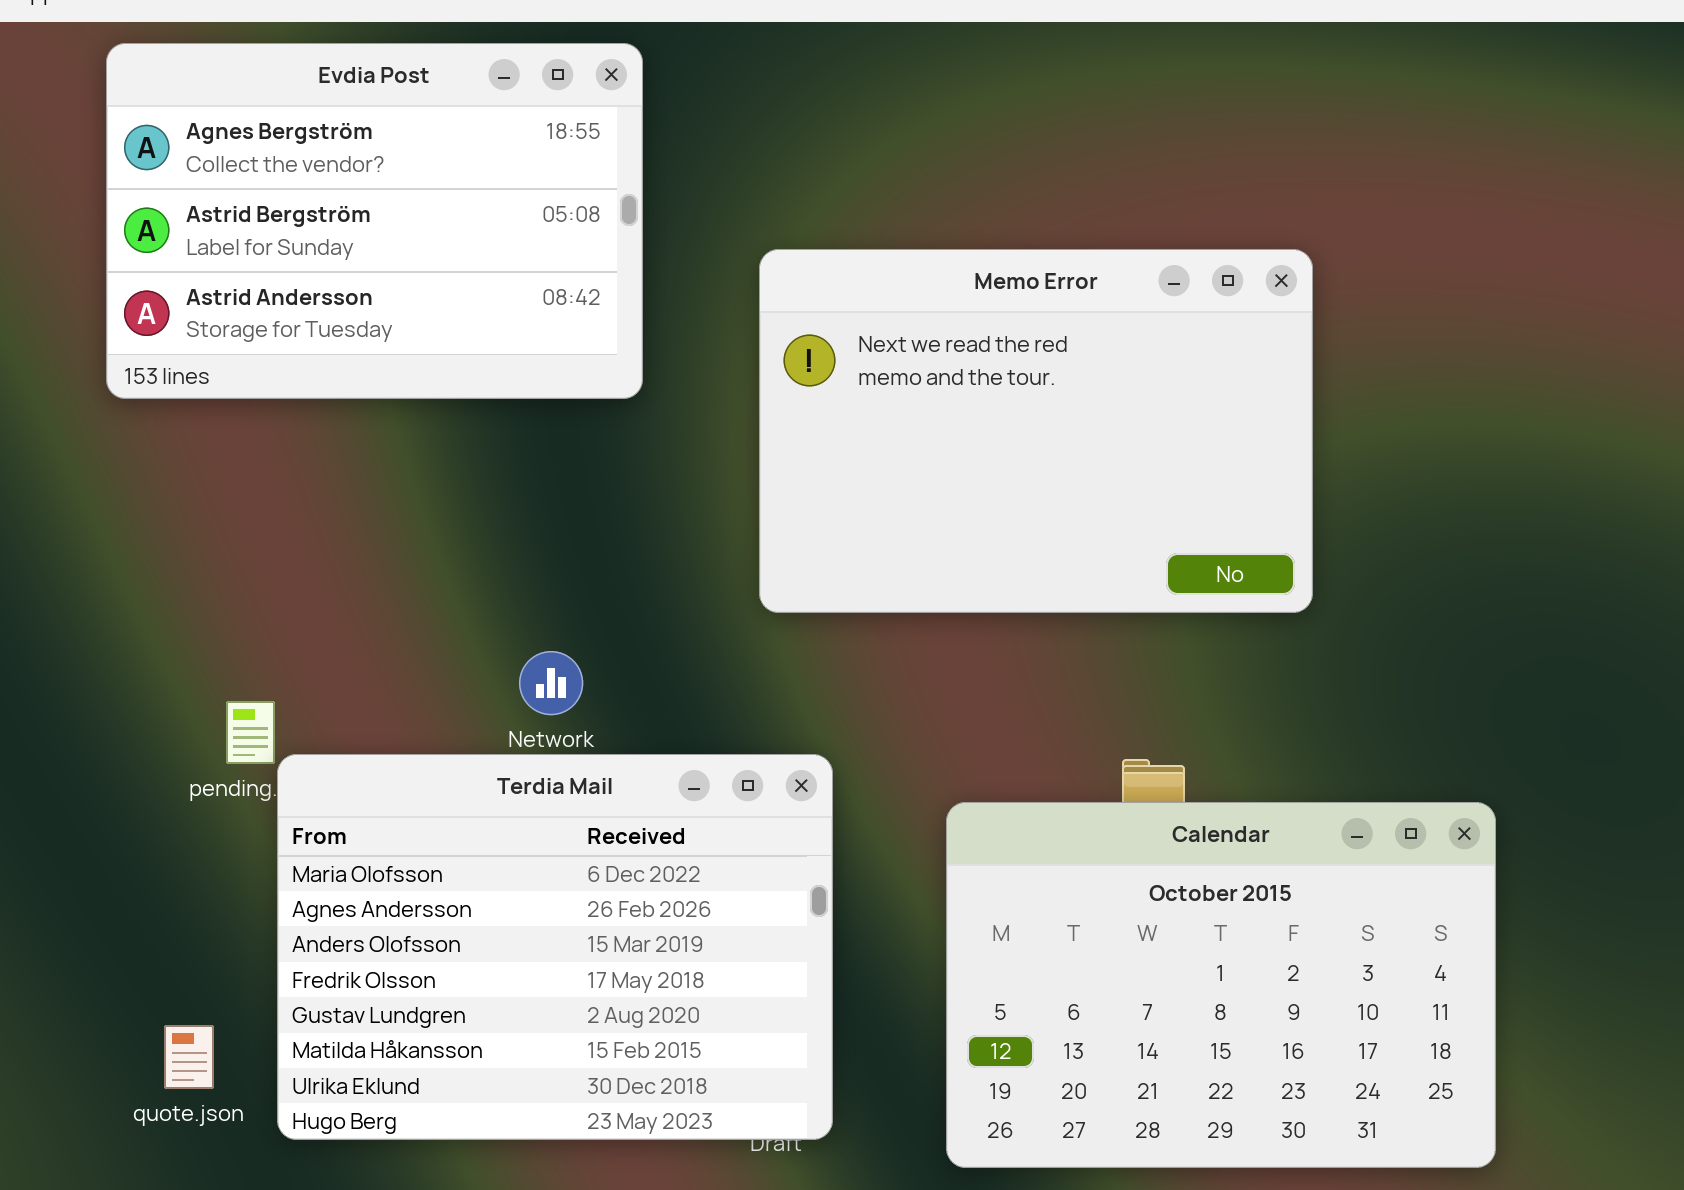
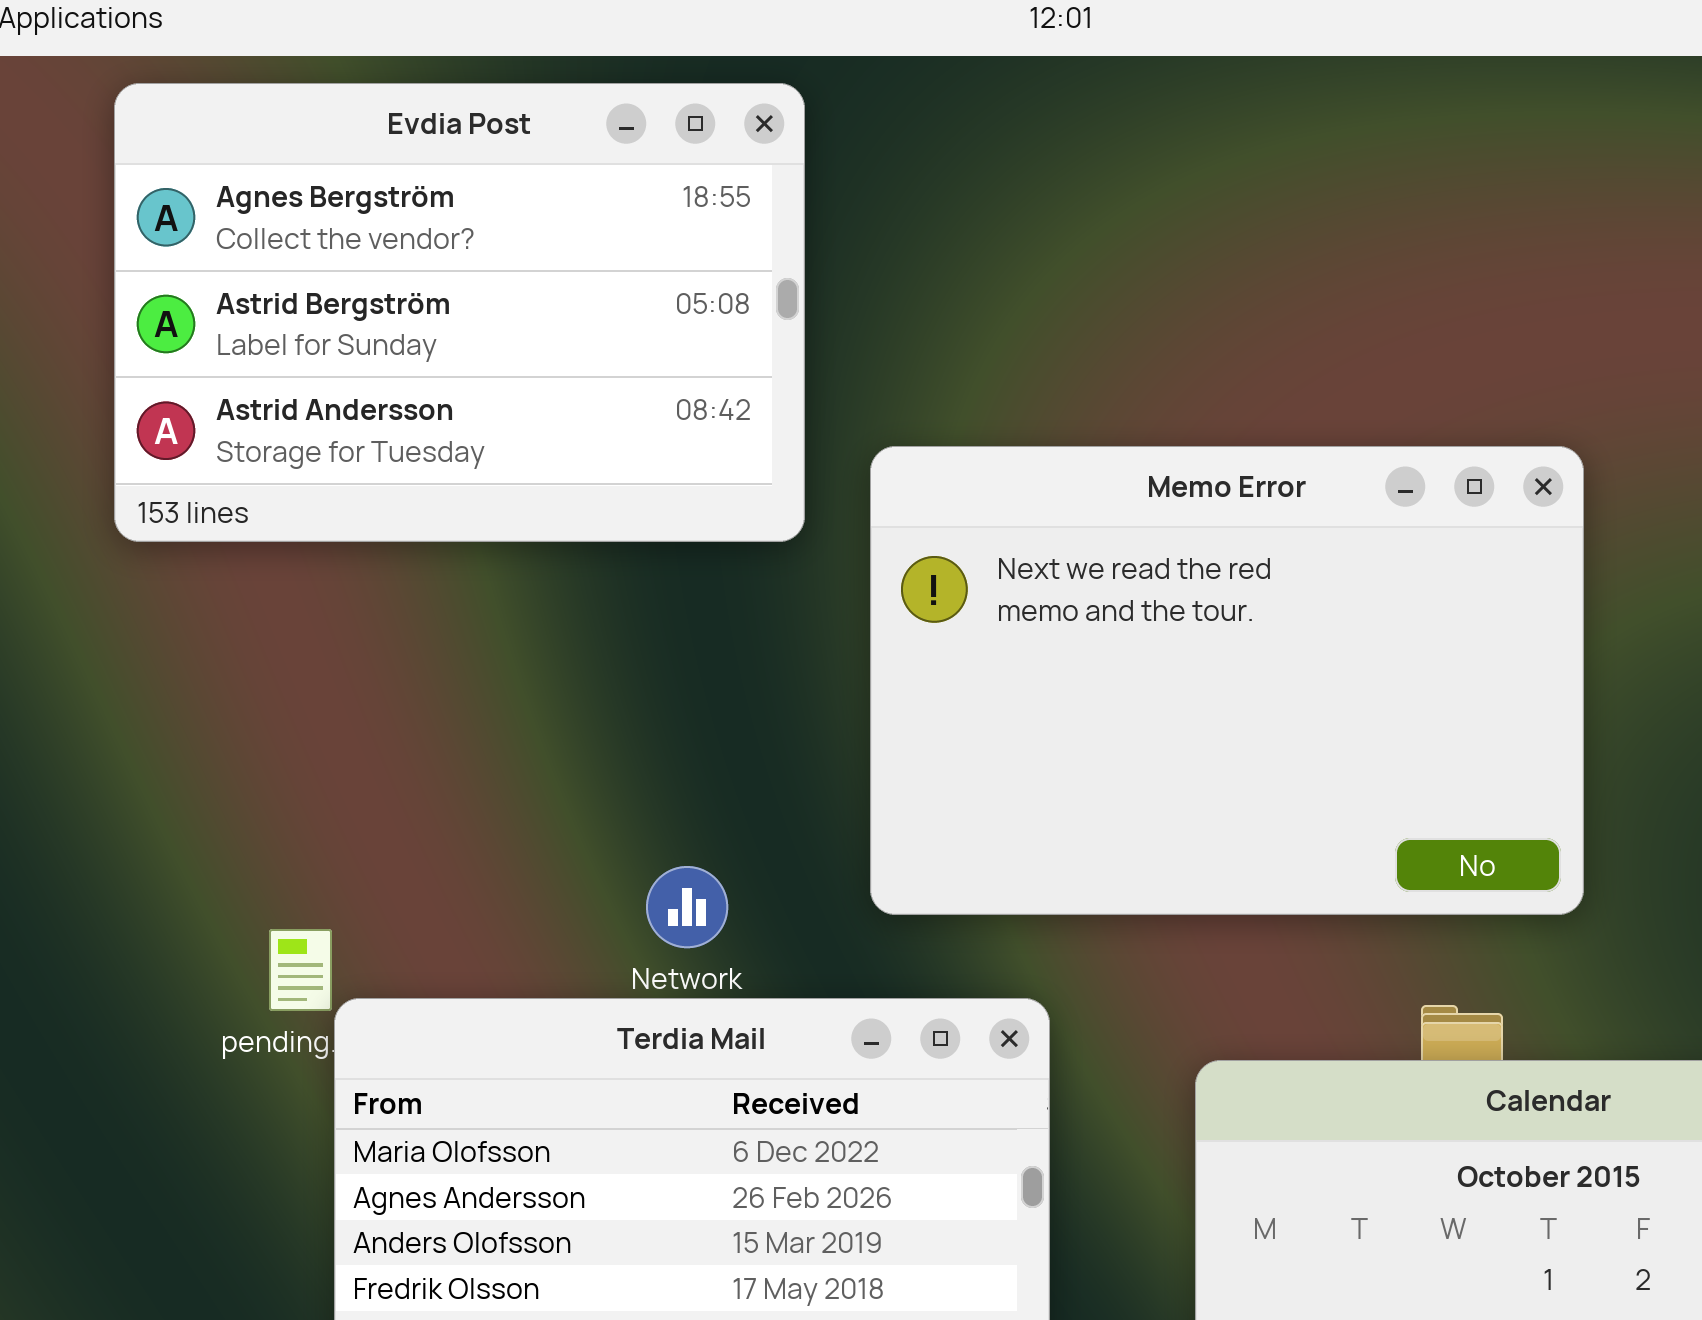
Memo Error: [759,249,1313,613] -> [870,446,1584,915], moved

